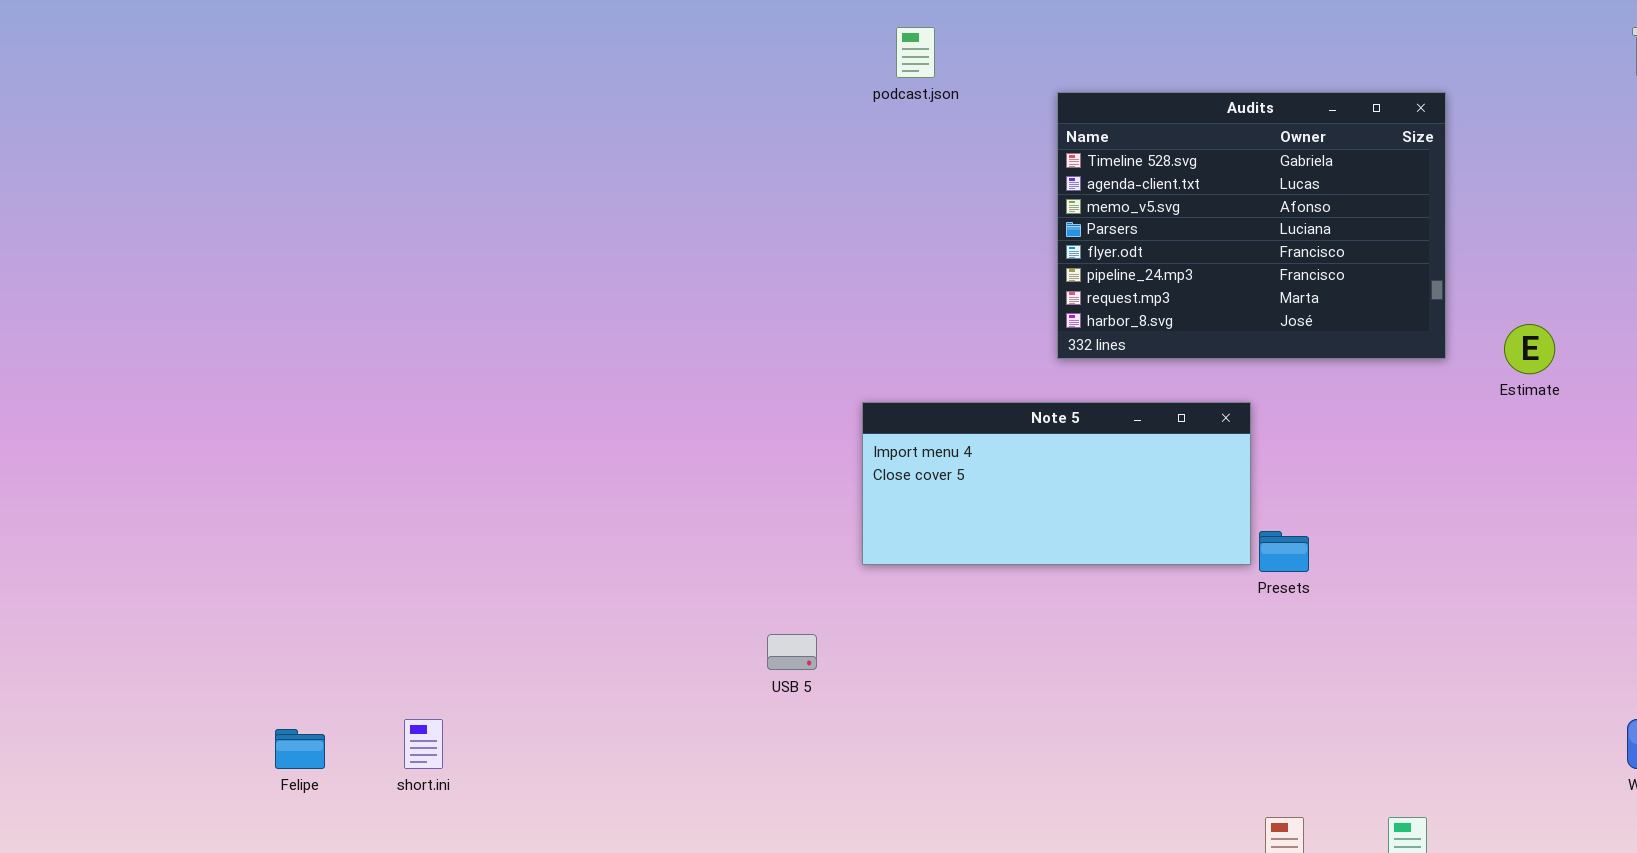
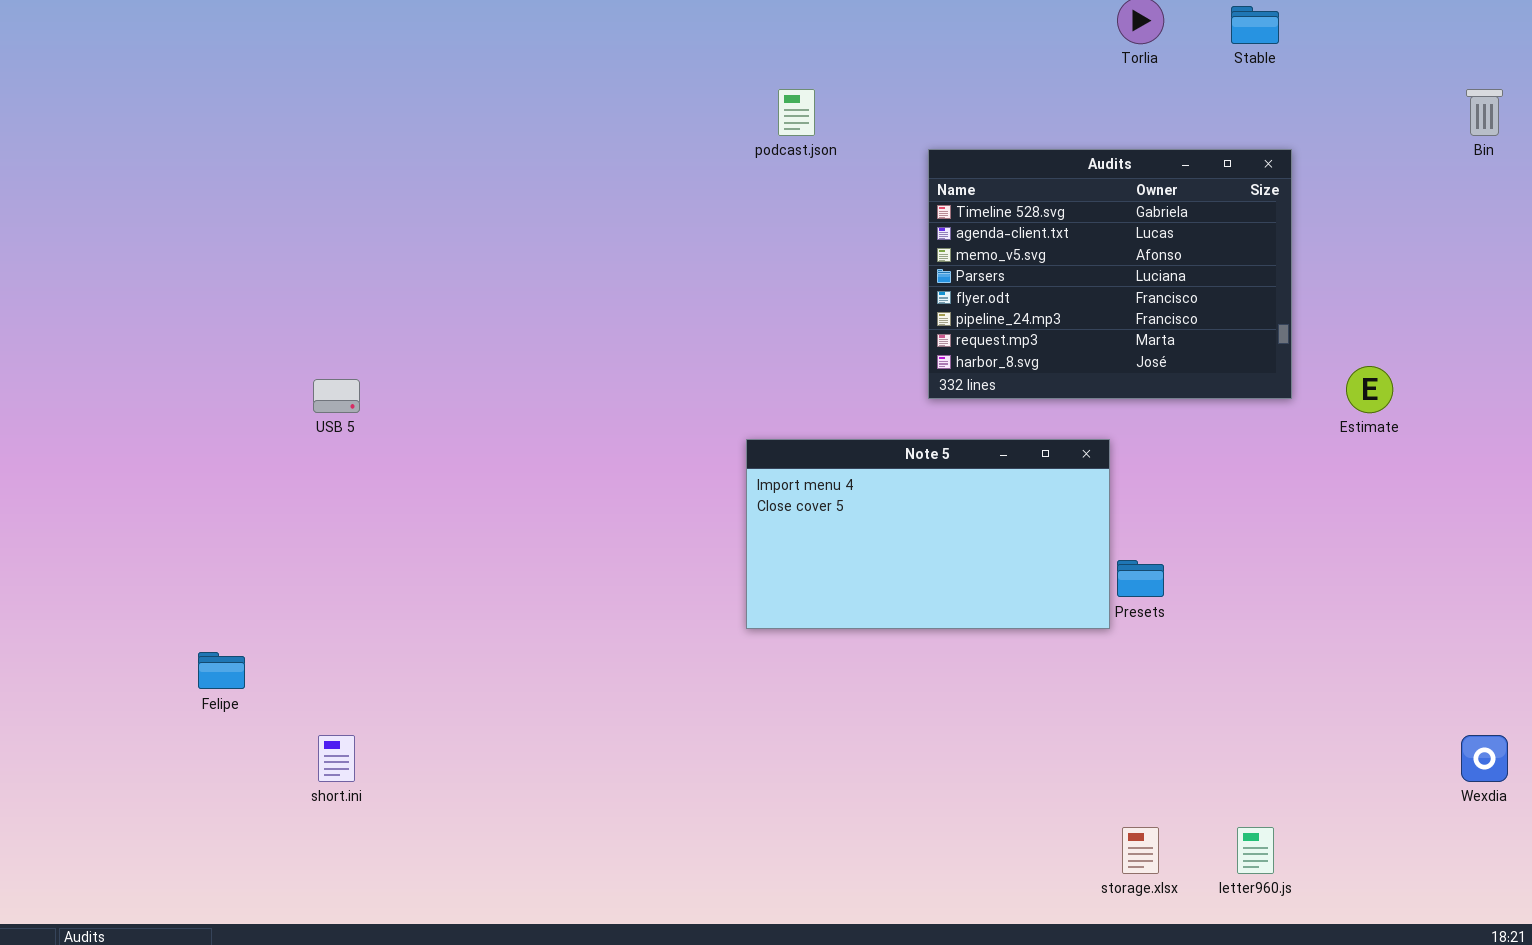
Note 5: [862,402,1251,565] -> [746,439,1110,629], resized
USB 5: [767,634,817,670] -> [313,379,360,413], moved
Felipe: [275,729,325,769] -> [198,652,245,689], moved

